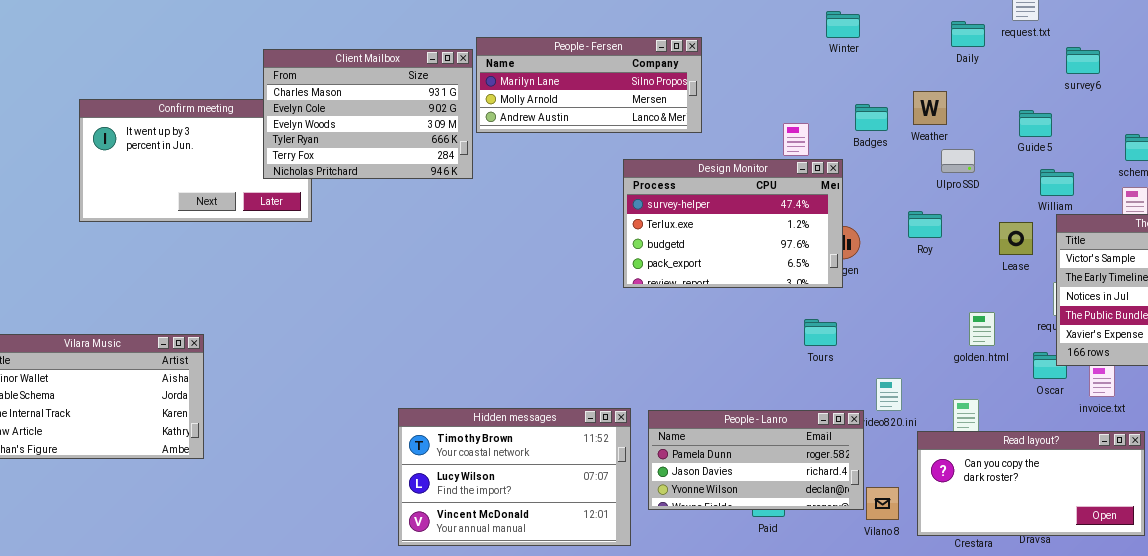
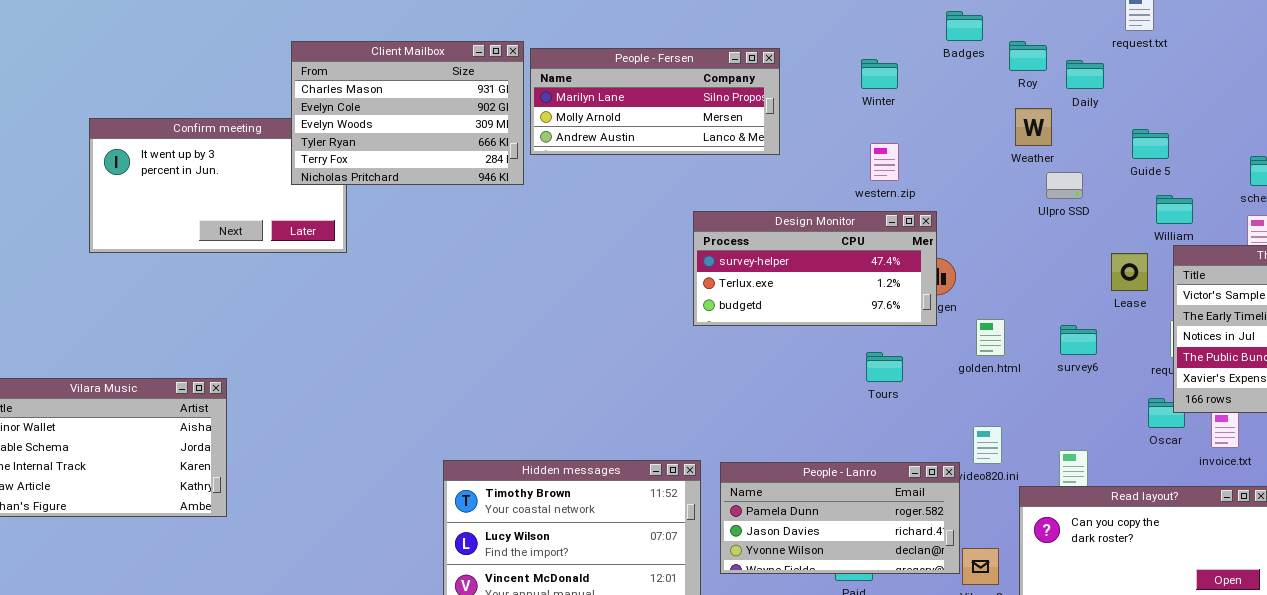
Winter: [826,11,860,38] -> [861,59,898,89], moved
Daily: [951,21,985,47] -> [1066,60,1104,89], moved
survey6: [1066,47,1100,74] -> [1060,325,1097,355], moved
Client Mailbox: [263,49,473,179] -> [291,41,524,185], moved
Badges: [855,104,888,131] -> [946,11,983,41], moved
Design Monitor: [623,159,843,288] -> [693,211,937,326], resized
Roy: [908,211,942,238] -> [1009,41,1047,71], moved
golden.html: [969,312,995,346] -> [976,319,1005,356], moved
Tours: [804,319,837,346] -> [866,352,903,382], moved

